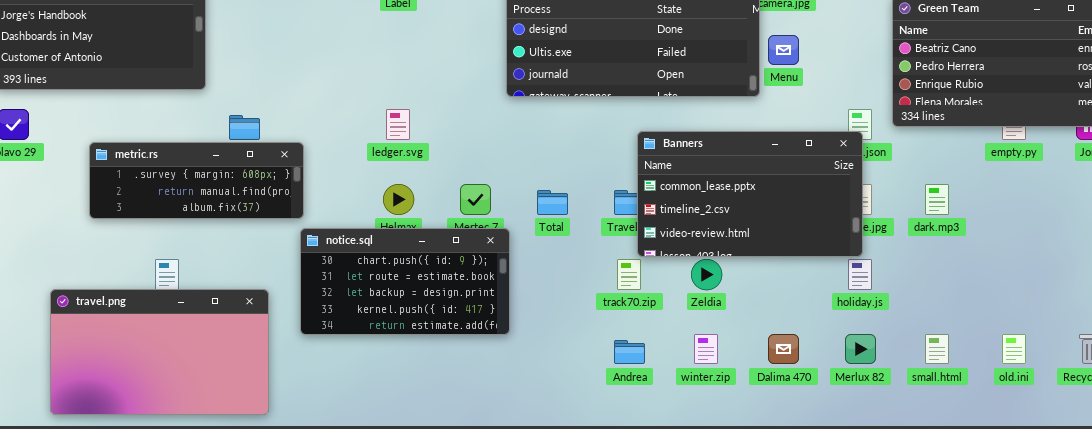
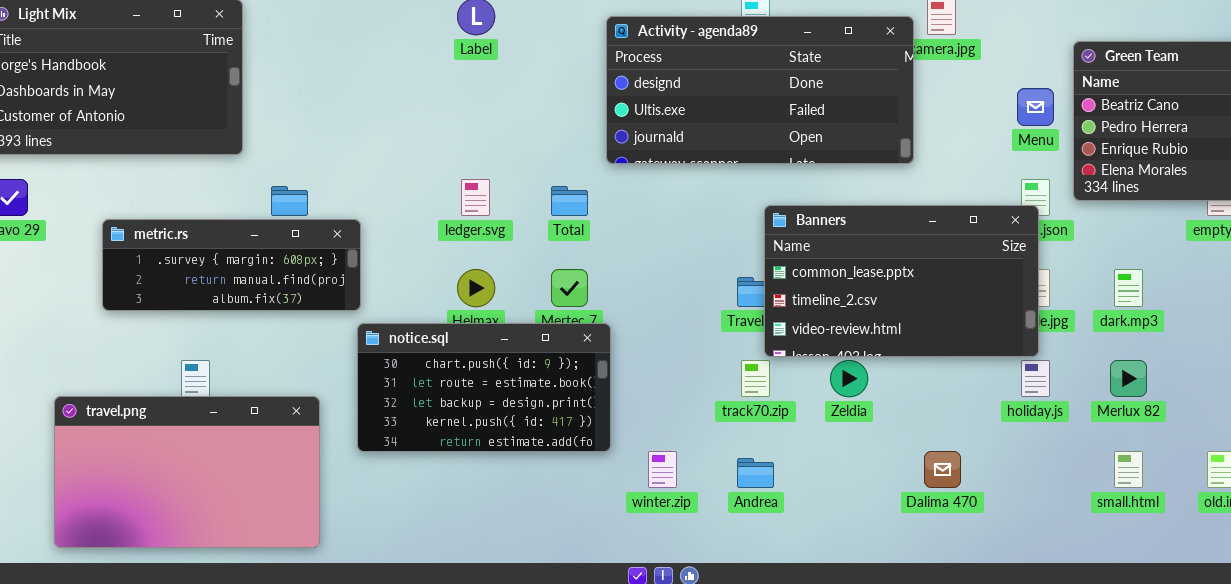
Menu: [768,35,799,65] -> [1017,88,1054,126], moved
Total: [537,190,568,215] -> [551,186,588,216], moved
winter.zip: [694,334,718,364] -> [648,451,677,488], moved
Merlux 82: [845,334,876,364] -> [1110,360,1147,397], moved

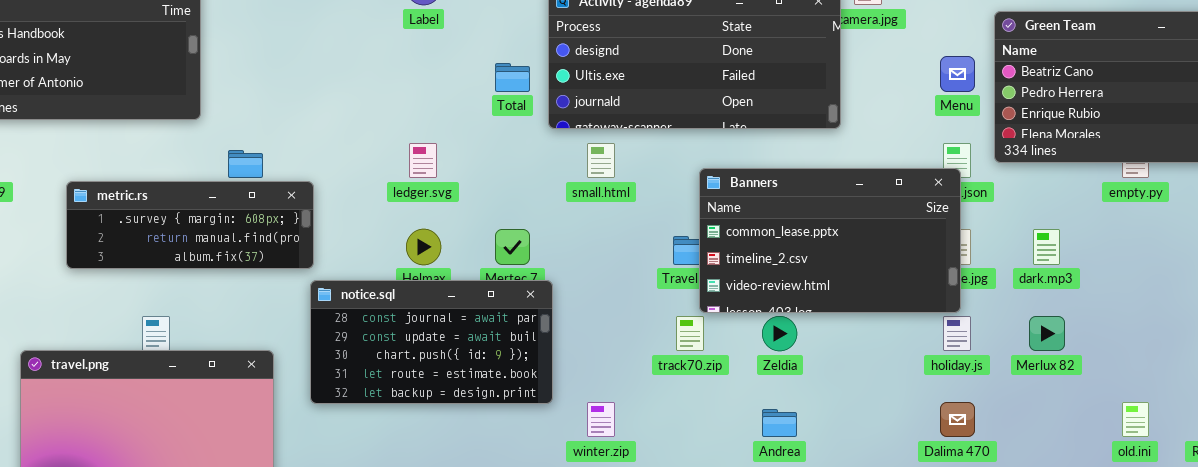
Total: [551,186,588,216] -> [495,63,530,92], moved
notice.sql: [357,323,611,452] -> [310,280,553,404], scrolled up 2 rows
Dalima 470: [924,451,961,488] -> [940,402,975,437], moved
small.html: [1114,451,1143,488] -> [587,143,615,178], moved
Andrea: [737,458,774,488] -> [762,409,797,437], moved

